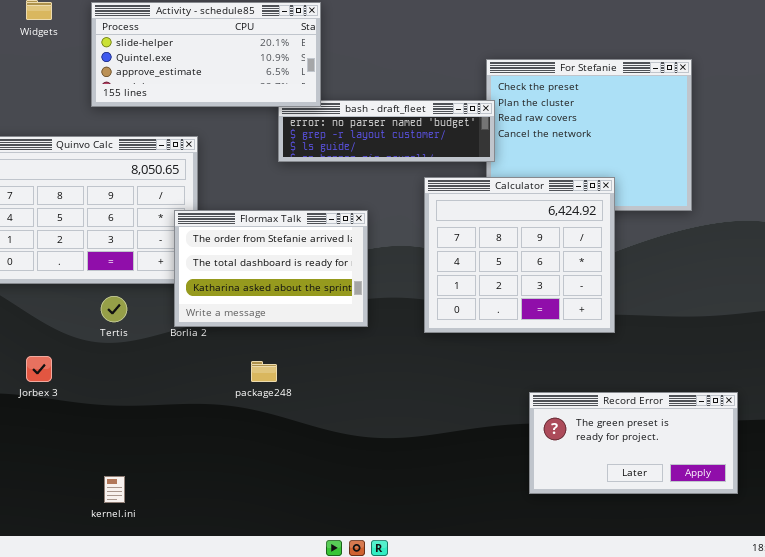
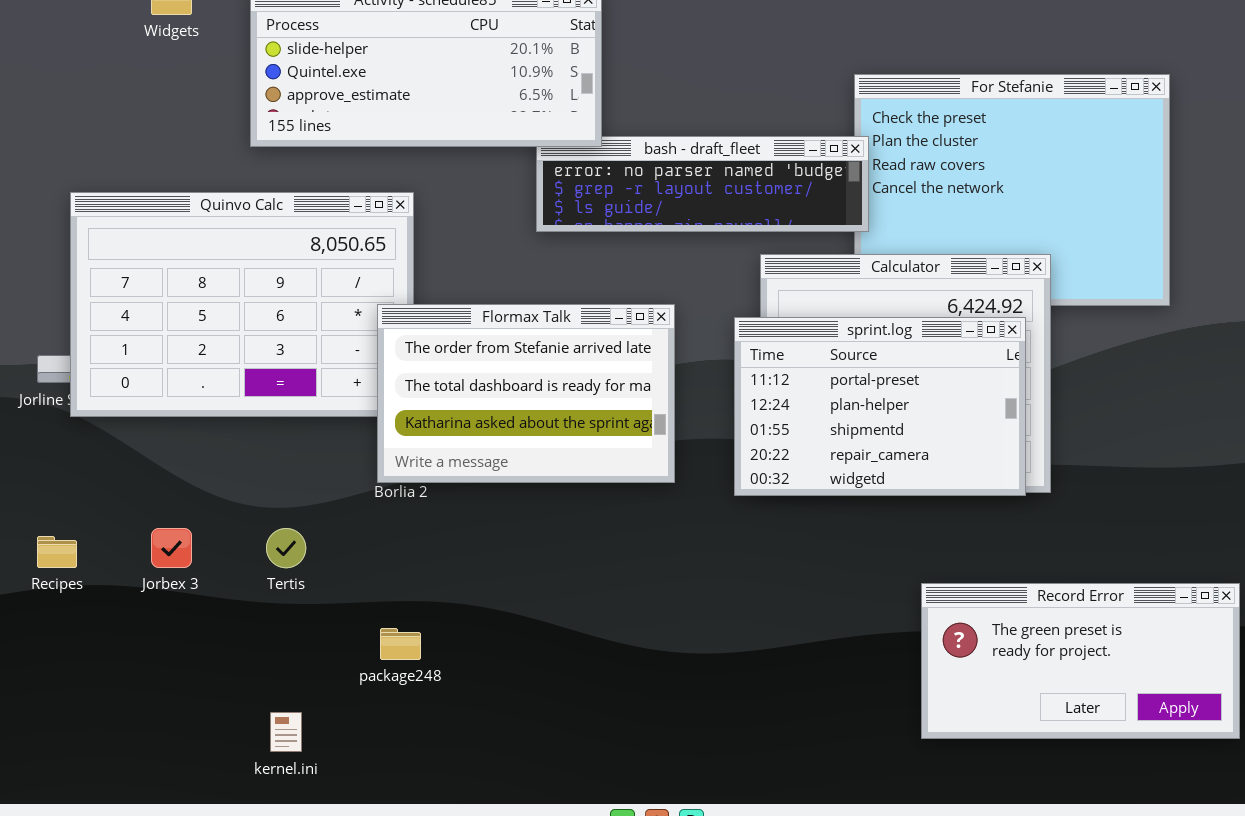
sprint.log: none -> [734,317,1026,496], opened
Tertis: [101,296,127,322] -> [266,528,306,568], moved
package248: [251,361,277,382] -> [380,628,421,660], moved

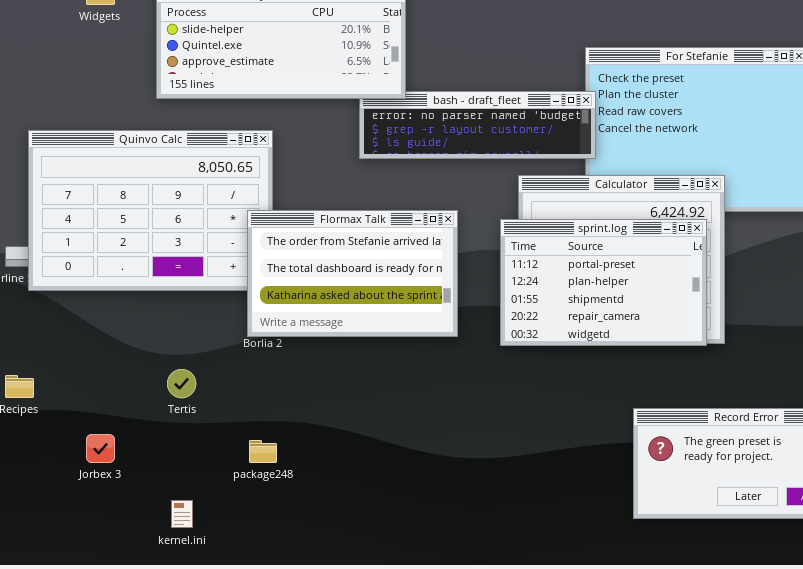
Jorbex 3: [151,528,192,568] -> [86,434,115,463], moved

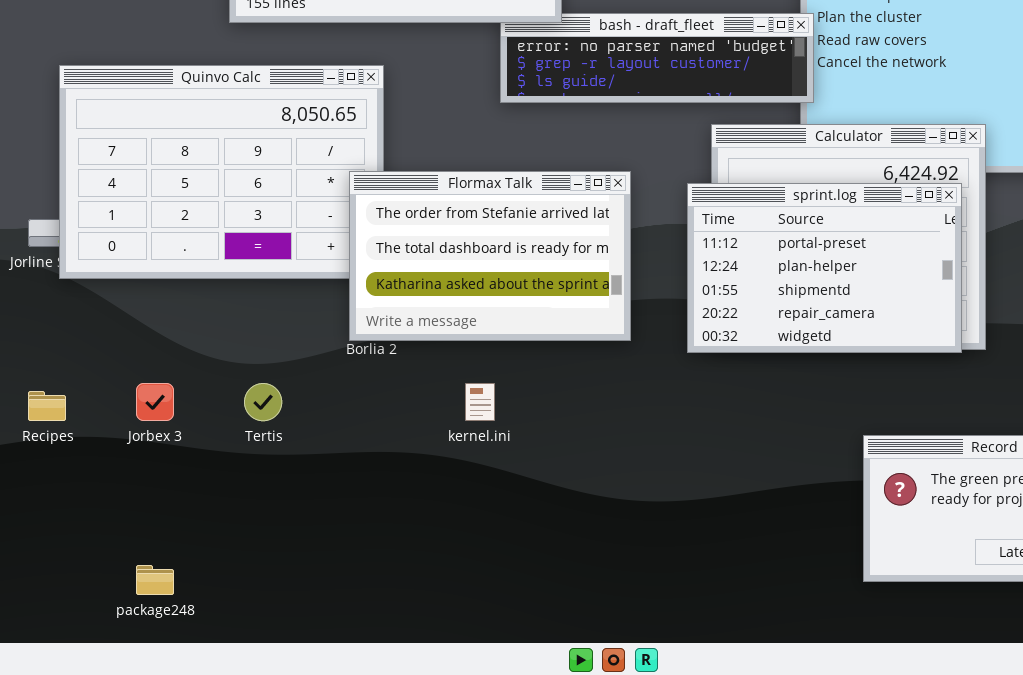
Jorbex 3: [86,434,115,463] -> [136,383,174,421], moved
package248: [249,440,277,463] -> [136,565,174,595], moved
kernel.ini: [171,500,193,528] -> [465,383,495,421], moved

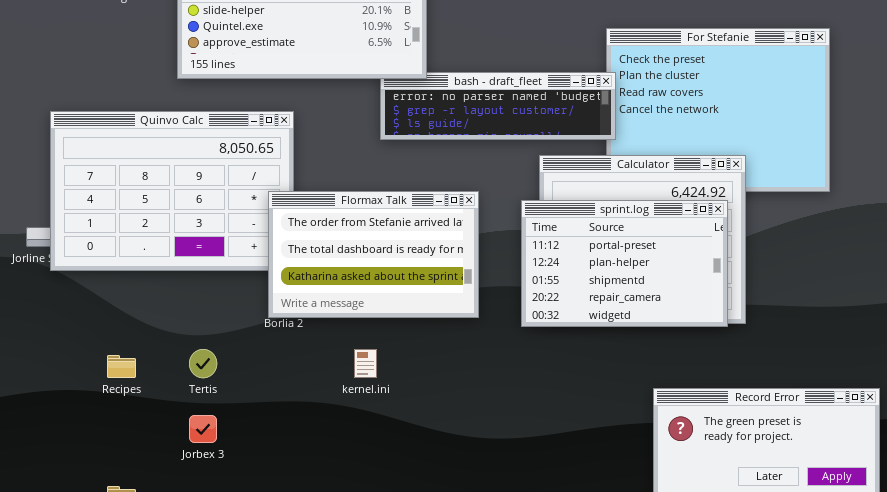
Jorbex 3: [136,383,174,421] -> [189,415,217,443], moved
Recipes: [28,391,66,421] -> [107,355,136,378], moved

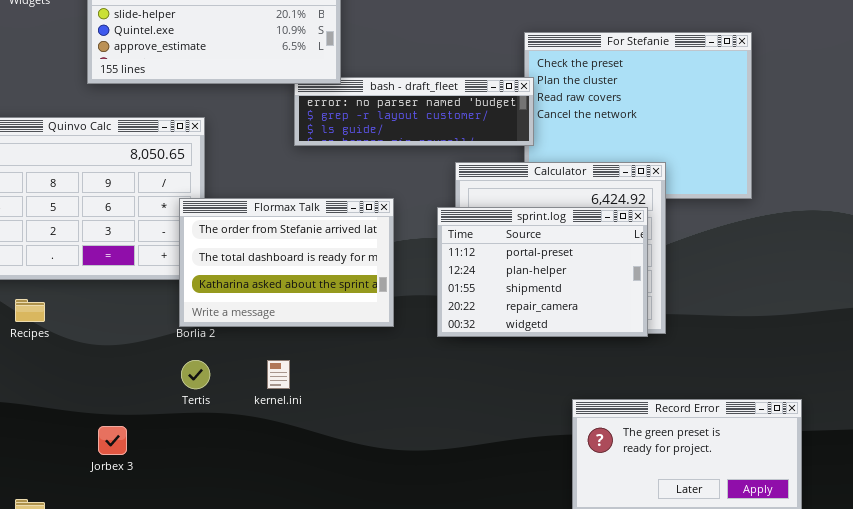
Tertis: [189,349,217,378] -> [181,360,210,389], moved
Recipes: [107,355,136,378] -> [15,299,45,322], moved

